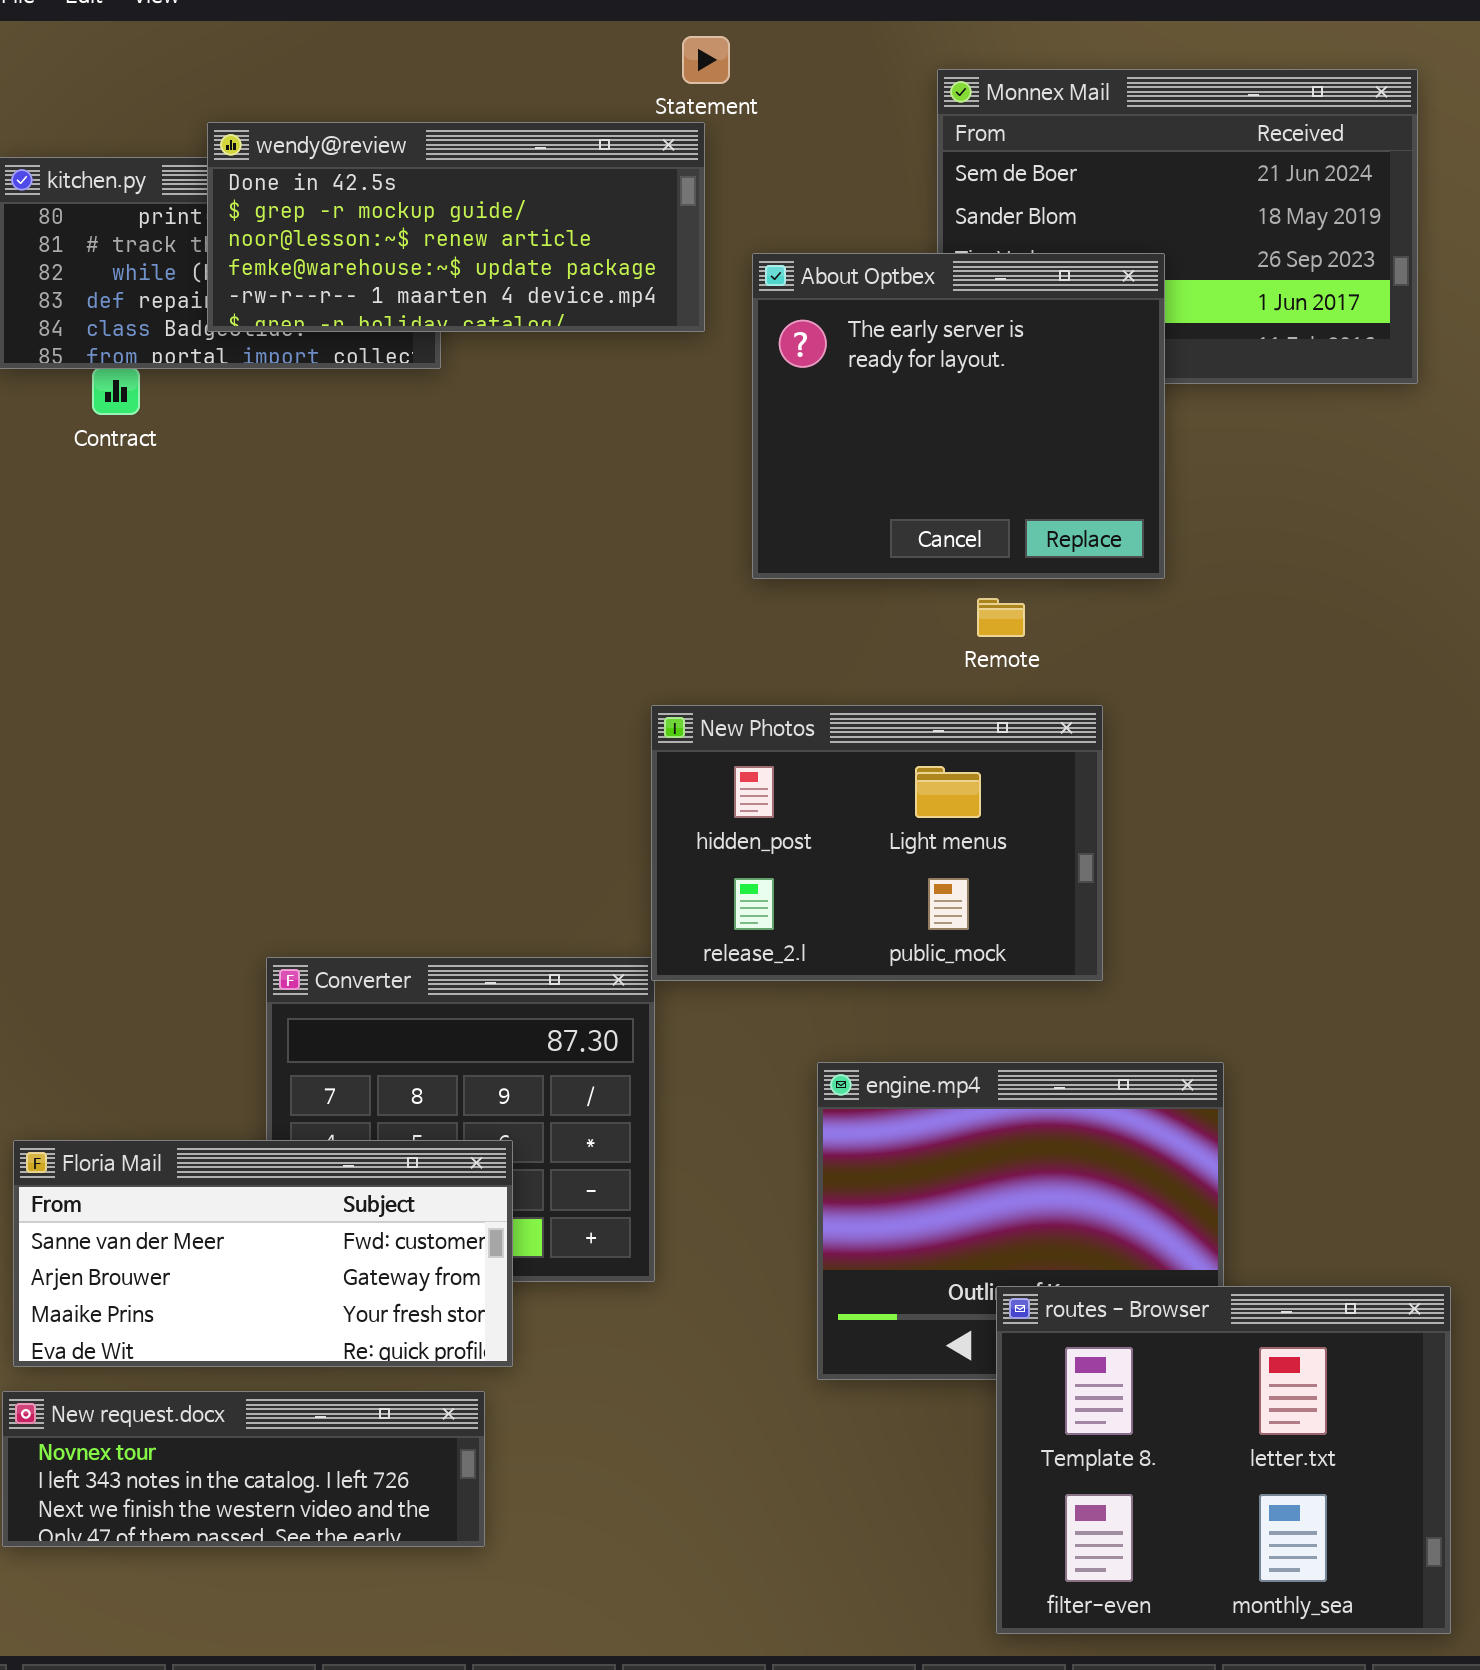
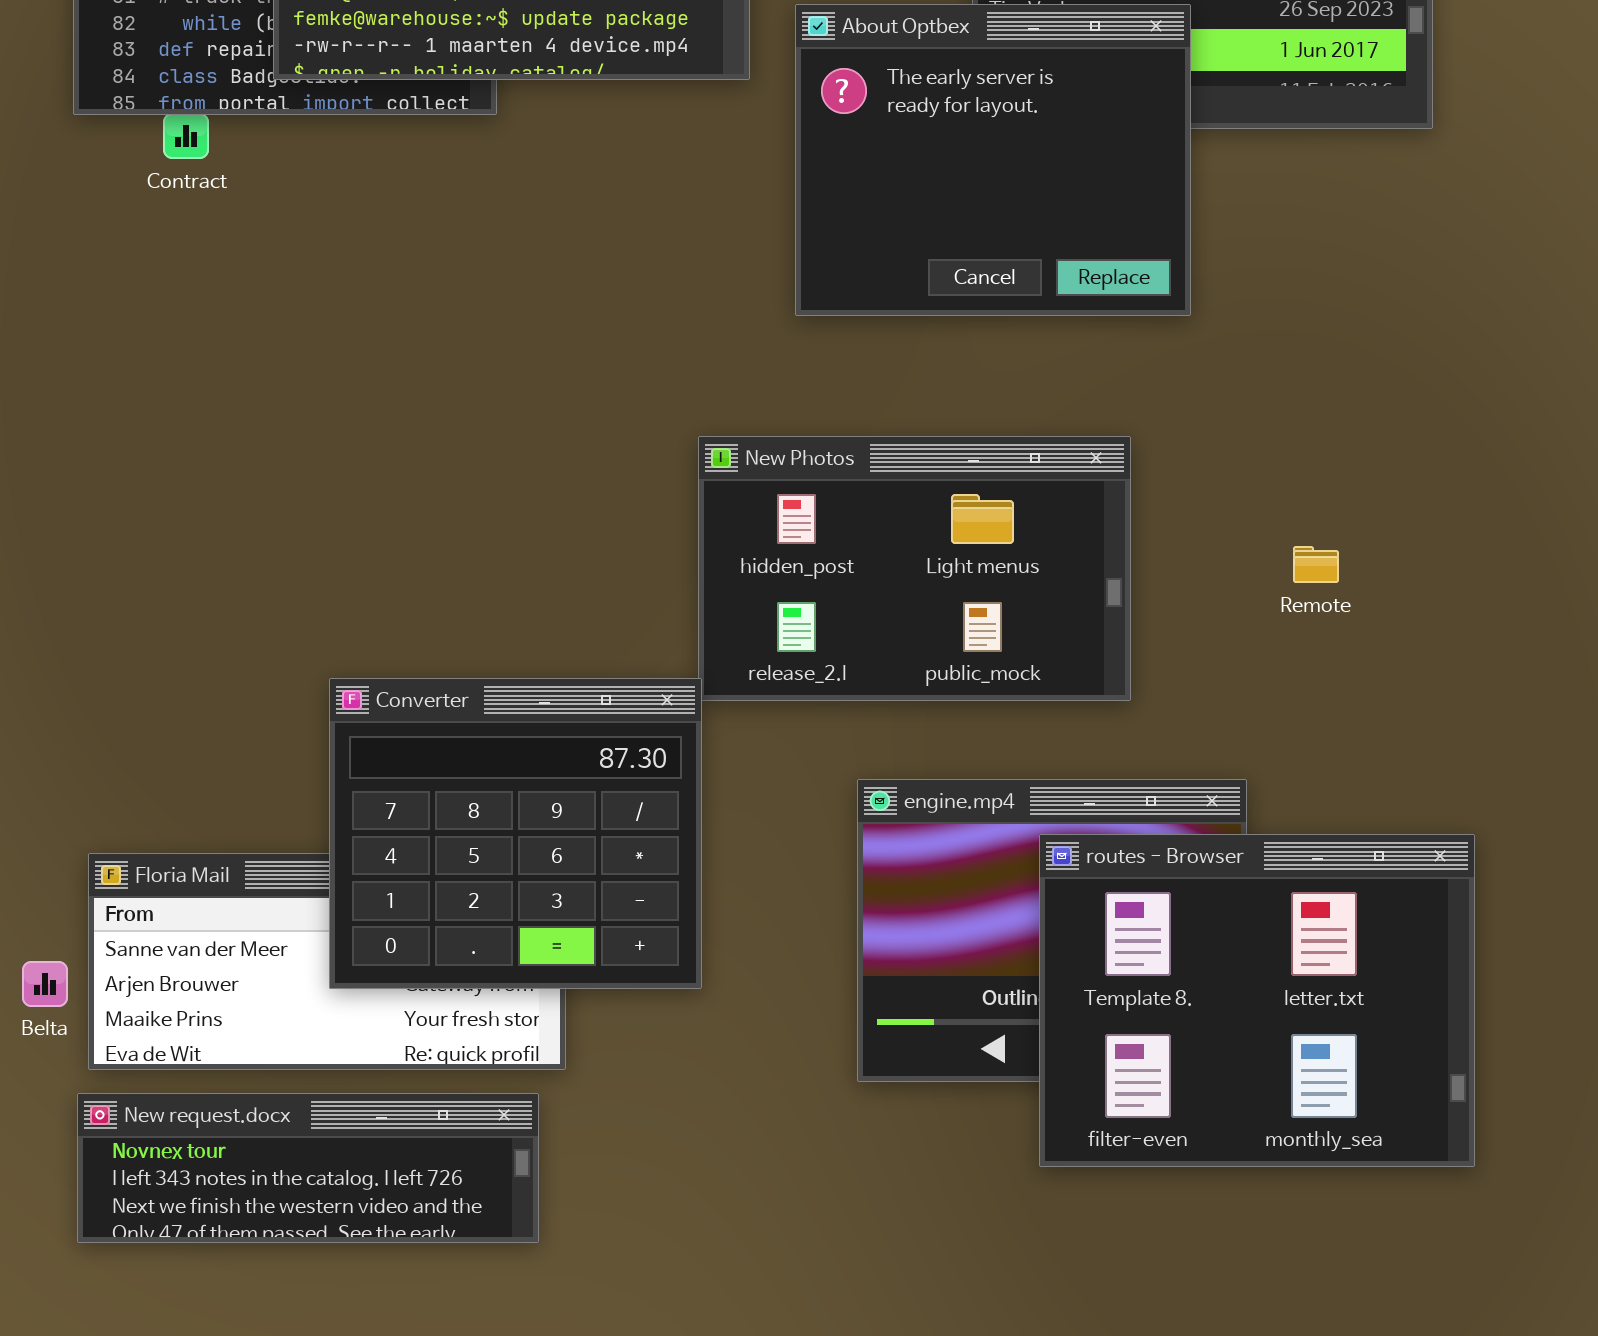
Remote: [977,598,1025,637] -> [1293,546,1339,583], moved
Converter: [266,957,655,1282] -> [329,678,702,989], raised
routes - Browser: [996,1286,1451,1634] -> [1039,834,1475,1167], moved

